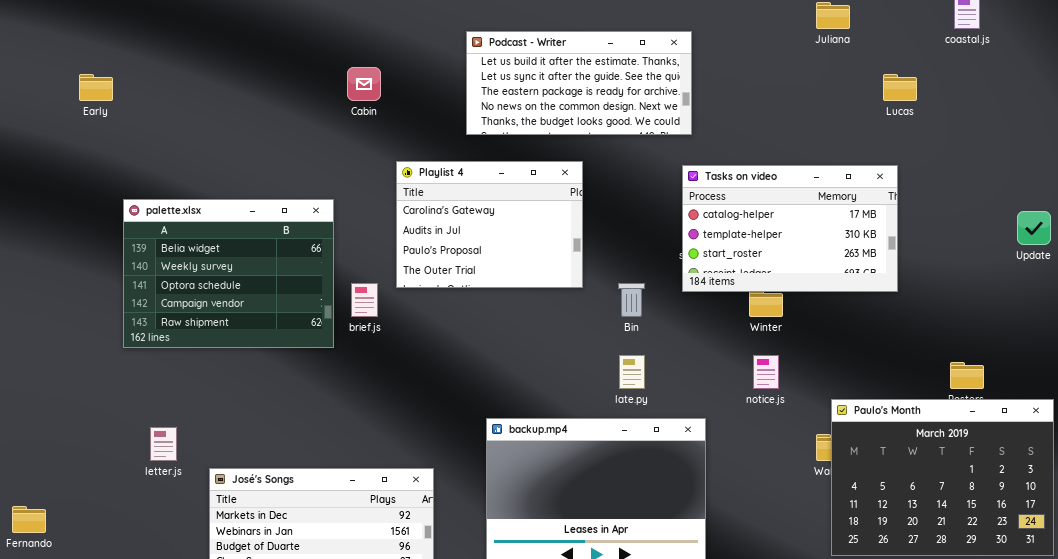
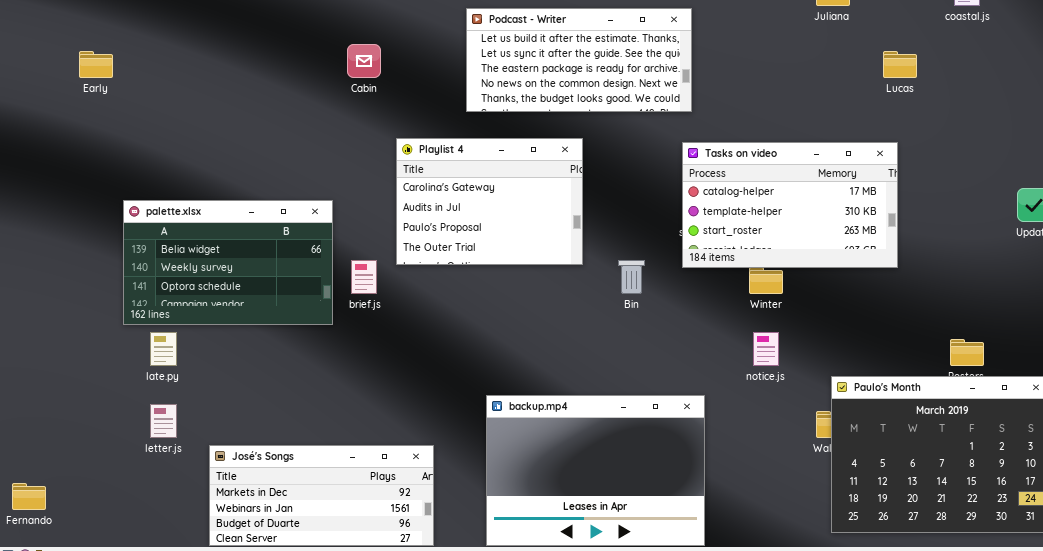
palette.xlsx: [123,199,334,348] -> [123,200,333,325], resized
late.py: [619,355,645,389] -> [150,332,177,366], moved

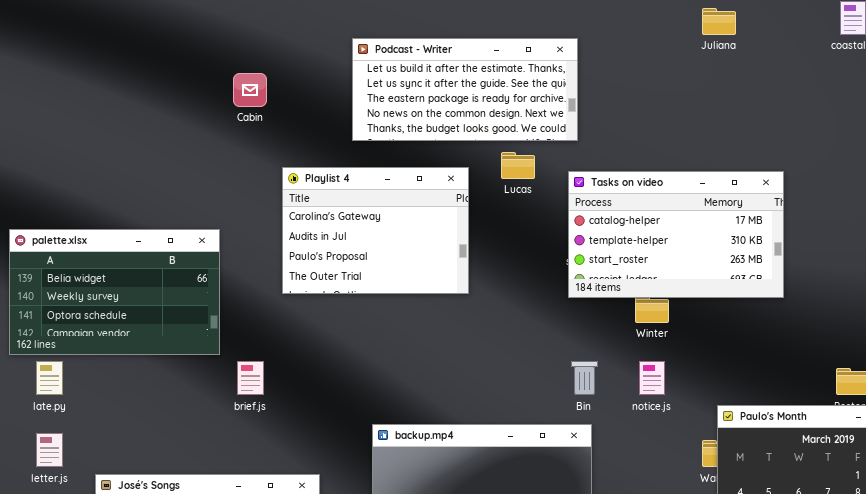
Lucas: [883,51,917,78] -> [501,152,535,179], moved
brief.js: [351,260,377,294] -> [237,361,264,395], moved
Bin: [618,260,645,294] -> [571,361,598,395], moved

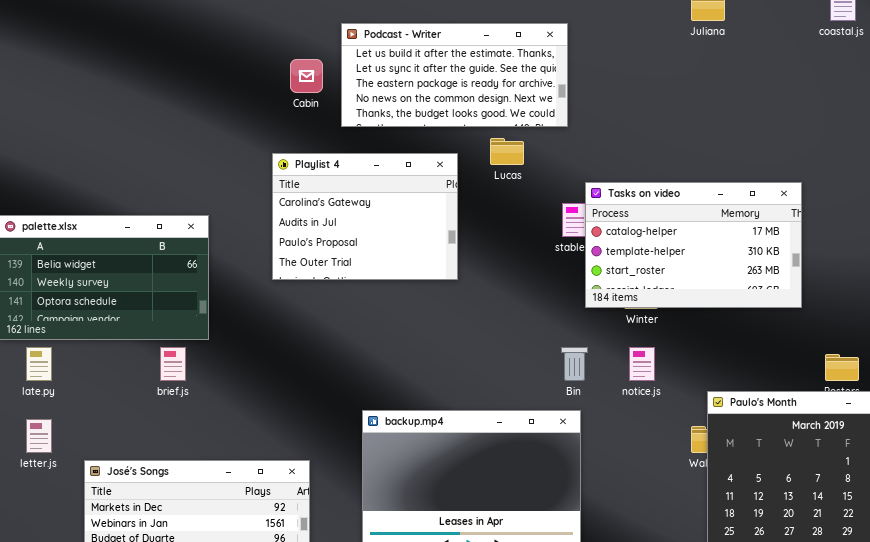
Cabin: [233,73,267,107] -> [290,59,323,93], moved
Tasks on video: [568,171,784,298] -> [585,182,802,308], moved
brief.js: [237,361,264,395] -> [160,347,186,381], moved

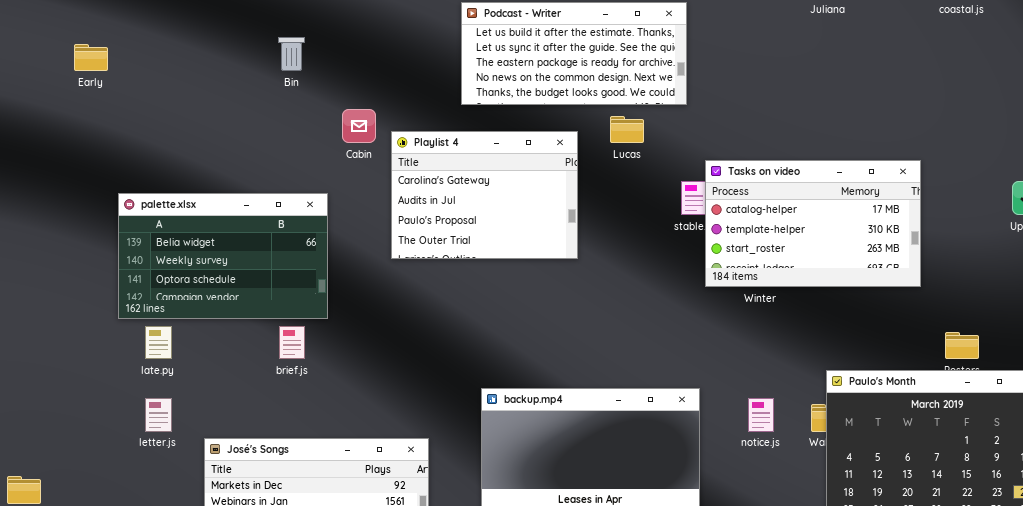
Cabin: [290,59,323,93] -> [342,109,376,143], moved
Bin: [561,347,588,381] -> [278,37,305,71], moved
notice.js: [629,347,655,381] -> [748,398,774,432], moved

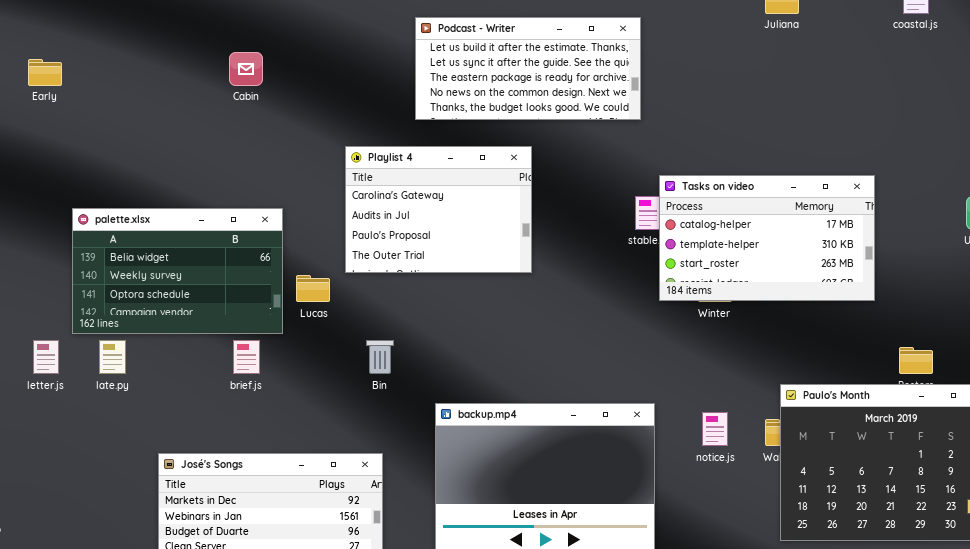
Bin: [278,37,305,71] -> [366,340,394,374], moved
Cabin: [342,109,376,143] -> [229,52,263,86], moved
Lucas: [610,116,644,143] -> [296,275,330,302], moved
letter.js: [145,398,172,432] -> [33,340,59,374], moved

